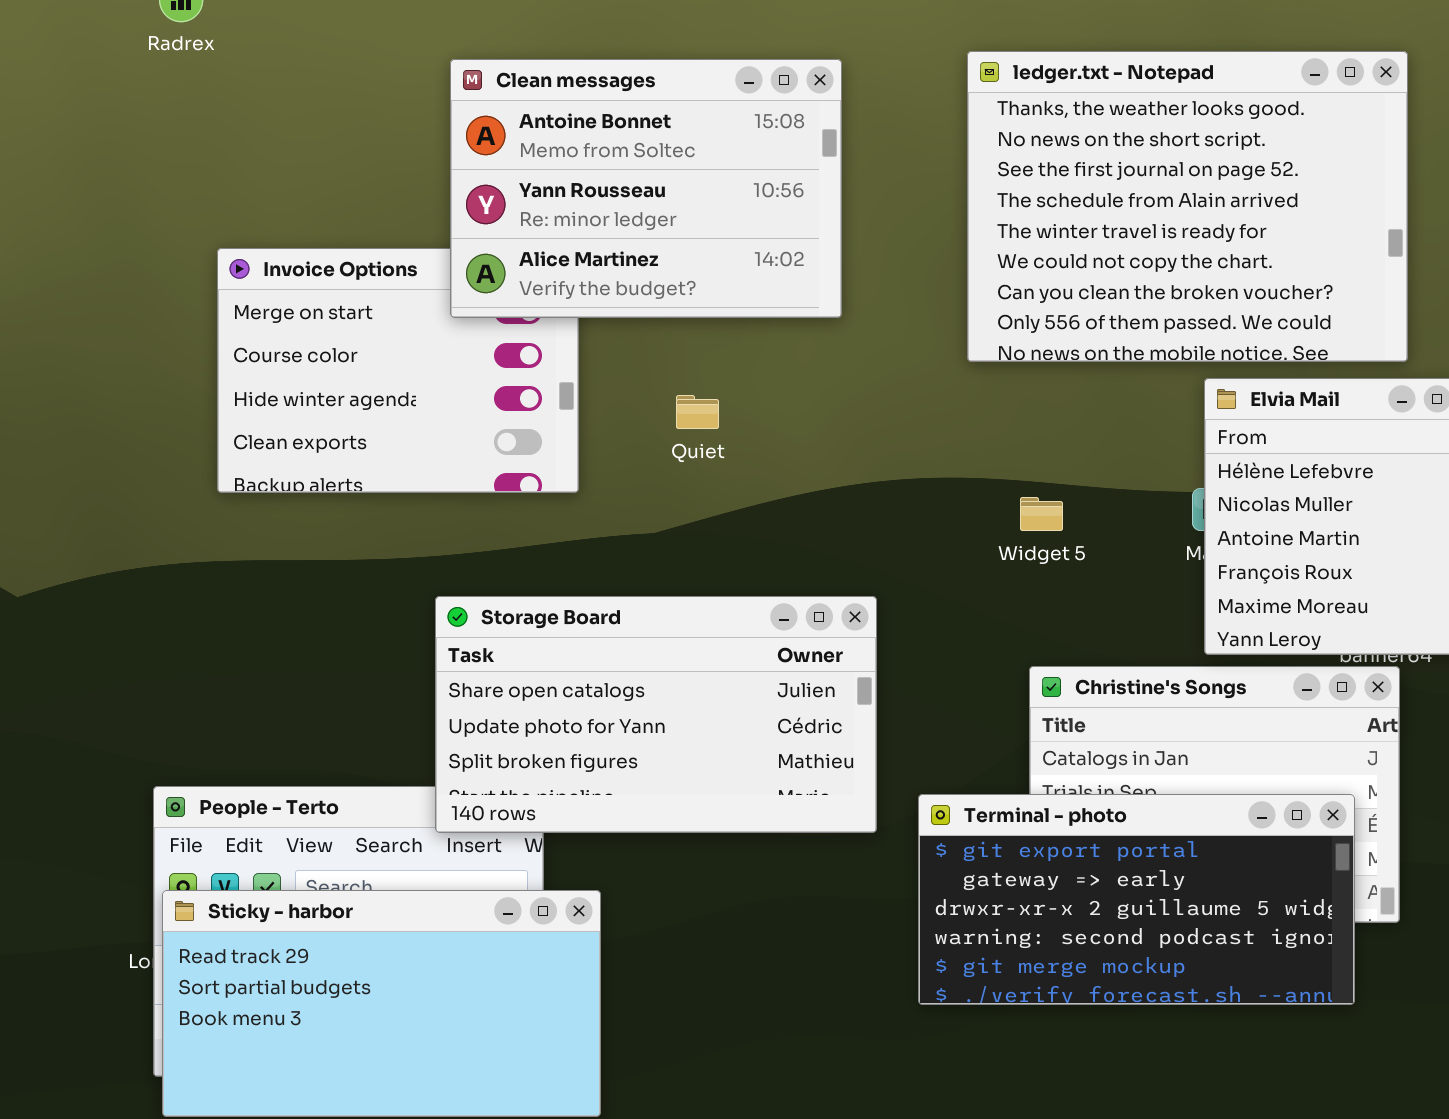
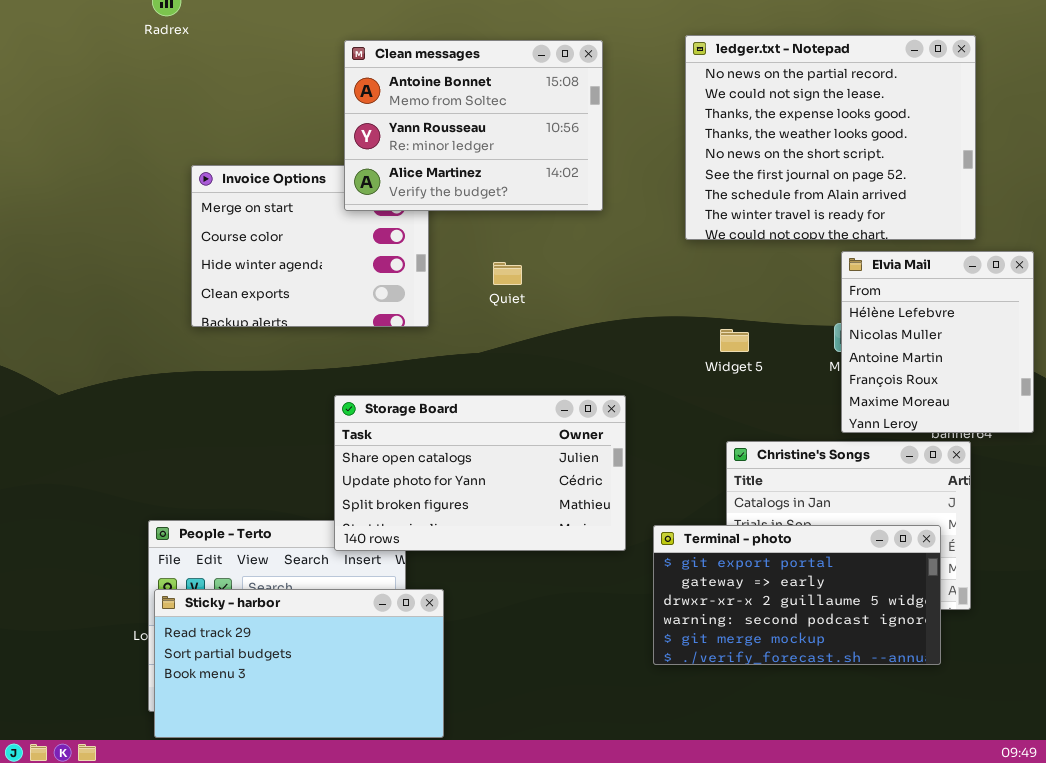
ledger.txt - Notepad: [967,51,1408,362] -> [685,35,976,240], scrolled up 3 rows

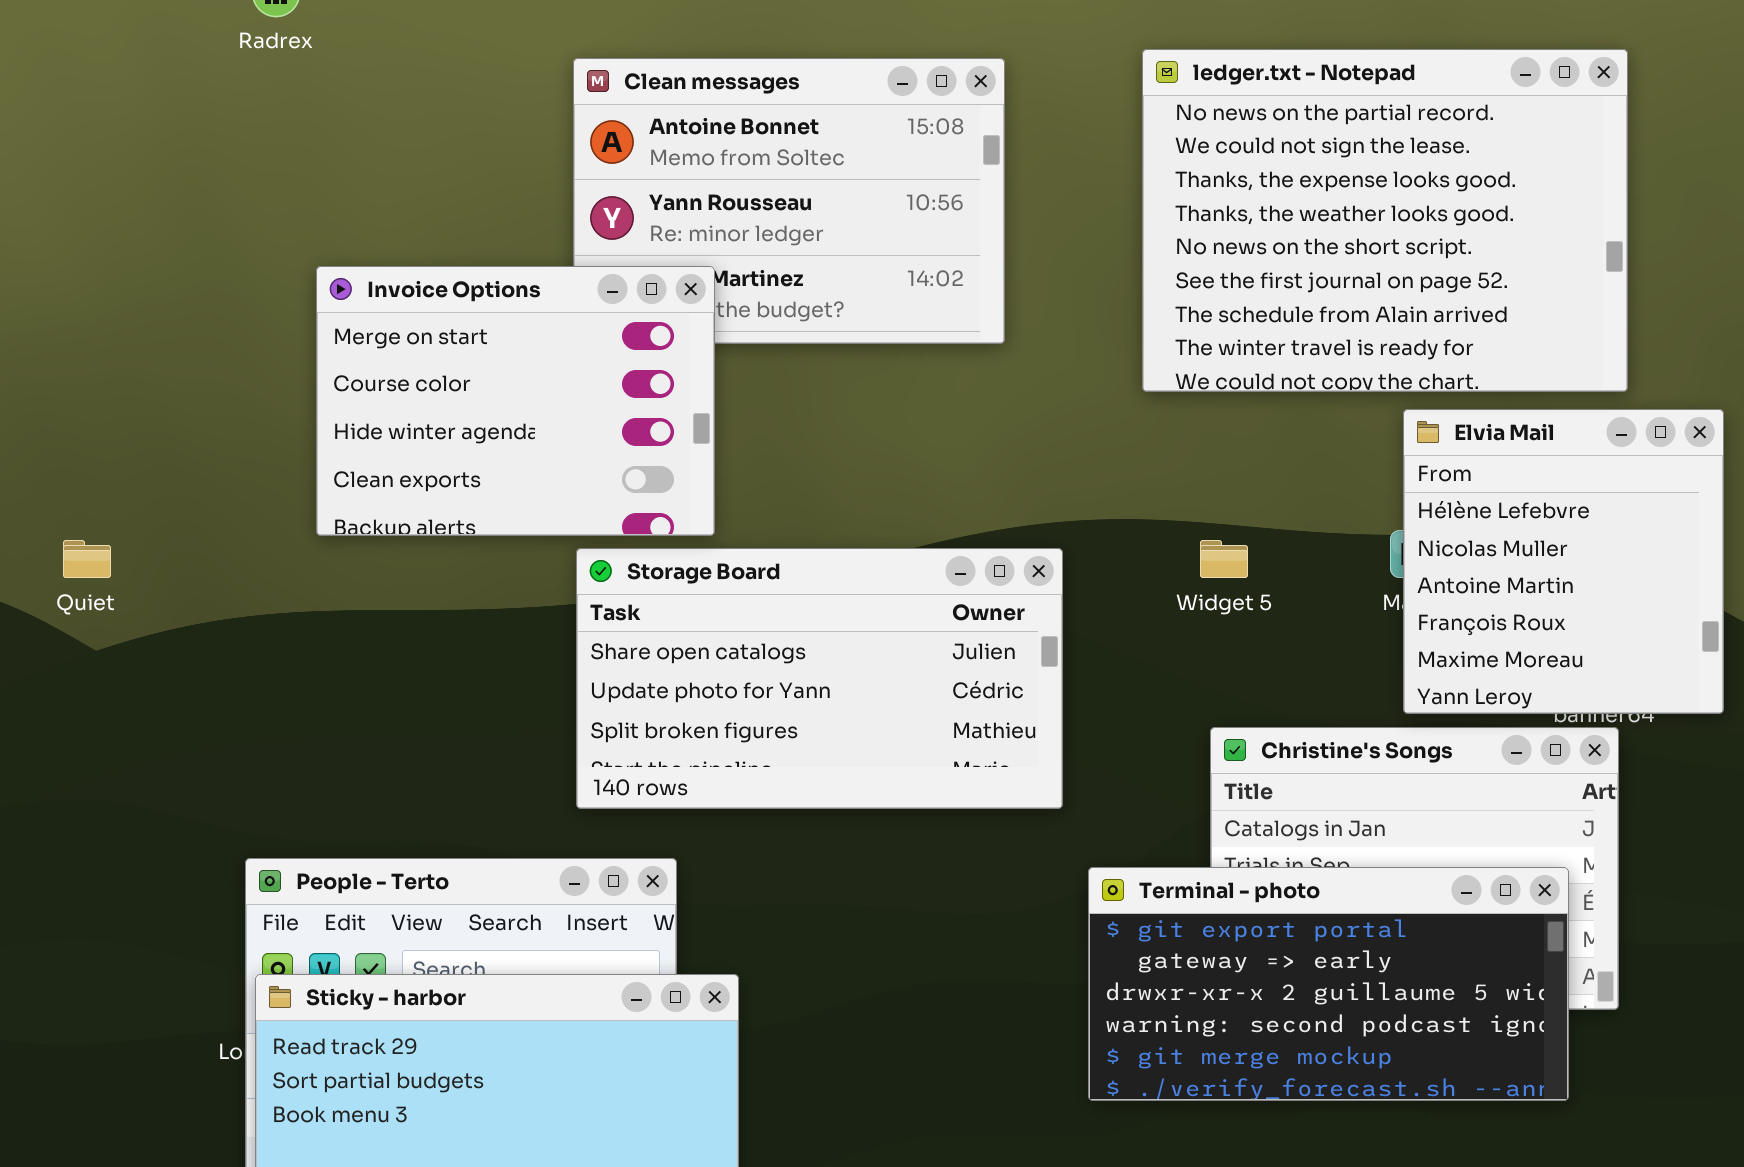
Invoice Options: [191,165,429,327] -> [316,266,715,536], raised
Quiet: [493,262,522,285] -> [63,540,111,578], moved
Storage Board: [334,395,626,551] -> [576,548,1063,809], moved

